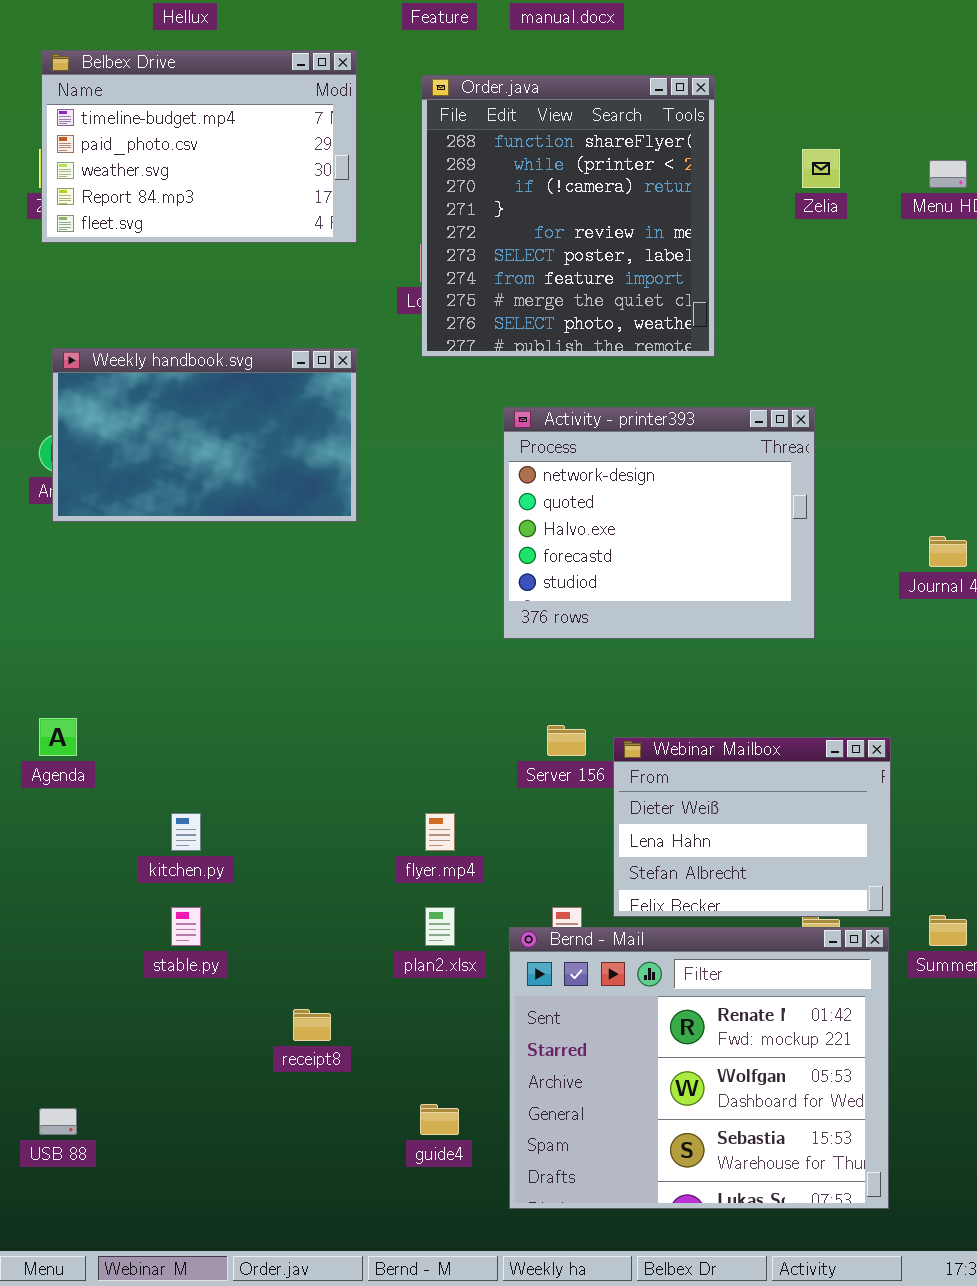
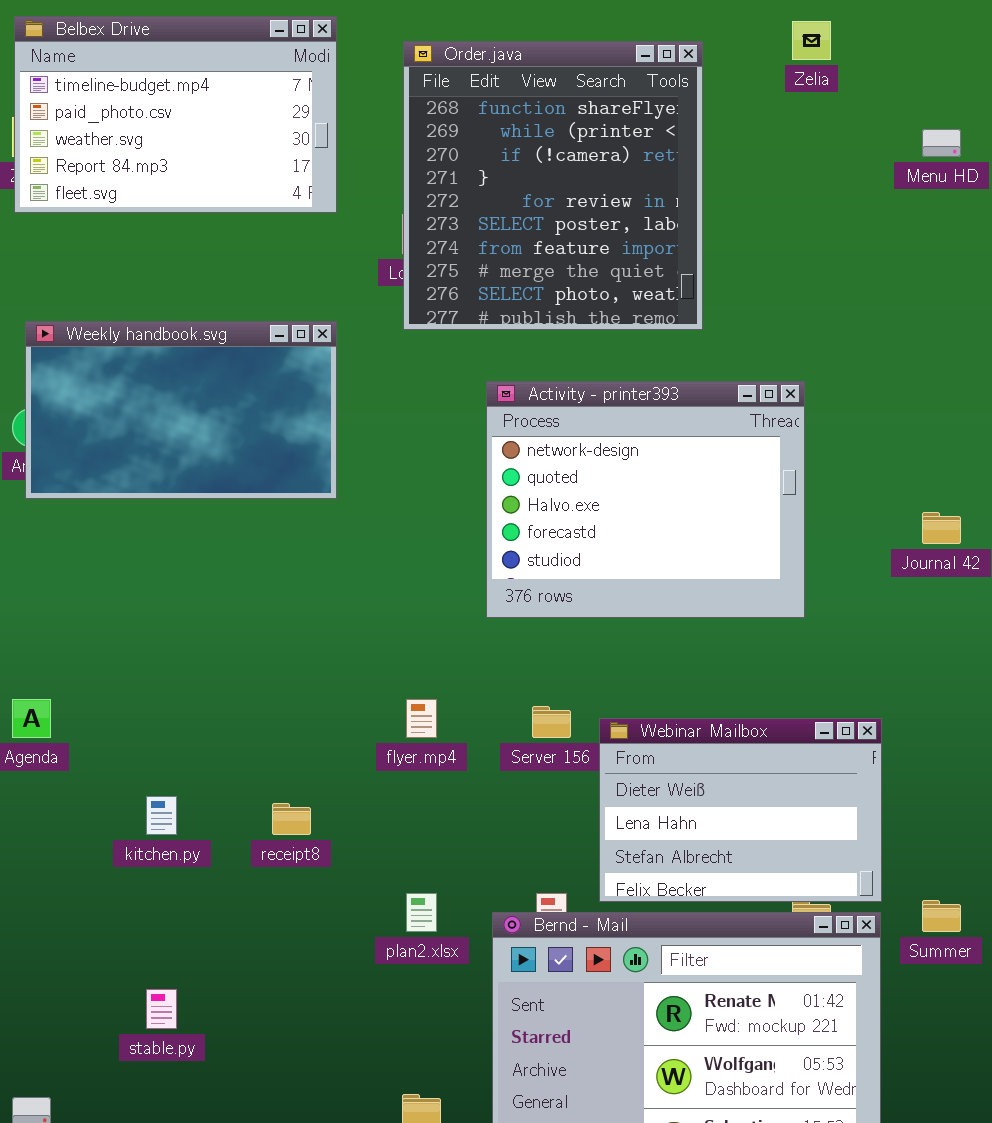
Zelia: [802,149,840,188] -> [792,21,831,60], moved
flyer.mp4: [425,813,455,851] -> [406,699,437,738], moved
stable.py: [171,907,201,946] -> [146,989,177,1029], moved
receipt8: [293,1009,331,1041] -> [272,803,311,835], moved

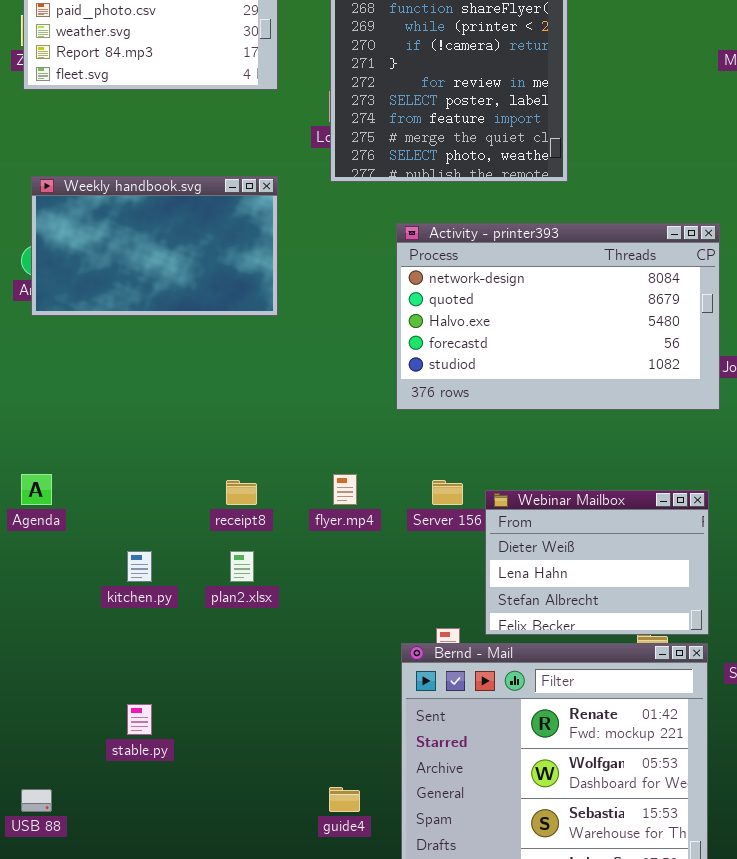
Activity - printer393: [486,381,805,618] -> [396,223,720,410], resized
receipt8: [272,803,311,835] -> [226,480,257,505], moved
plan2.xlsx: [406,893,437,932] -> [230,551,254,582], moved

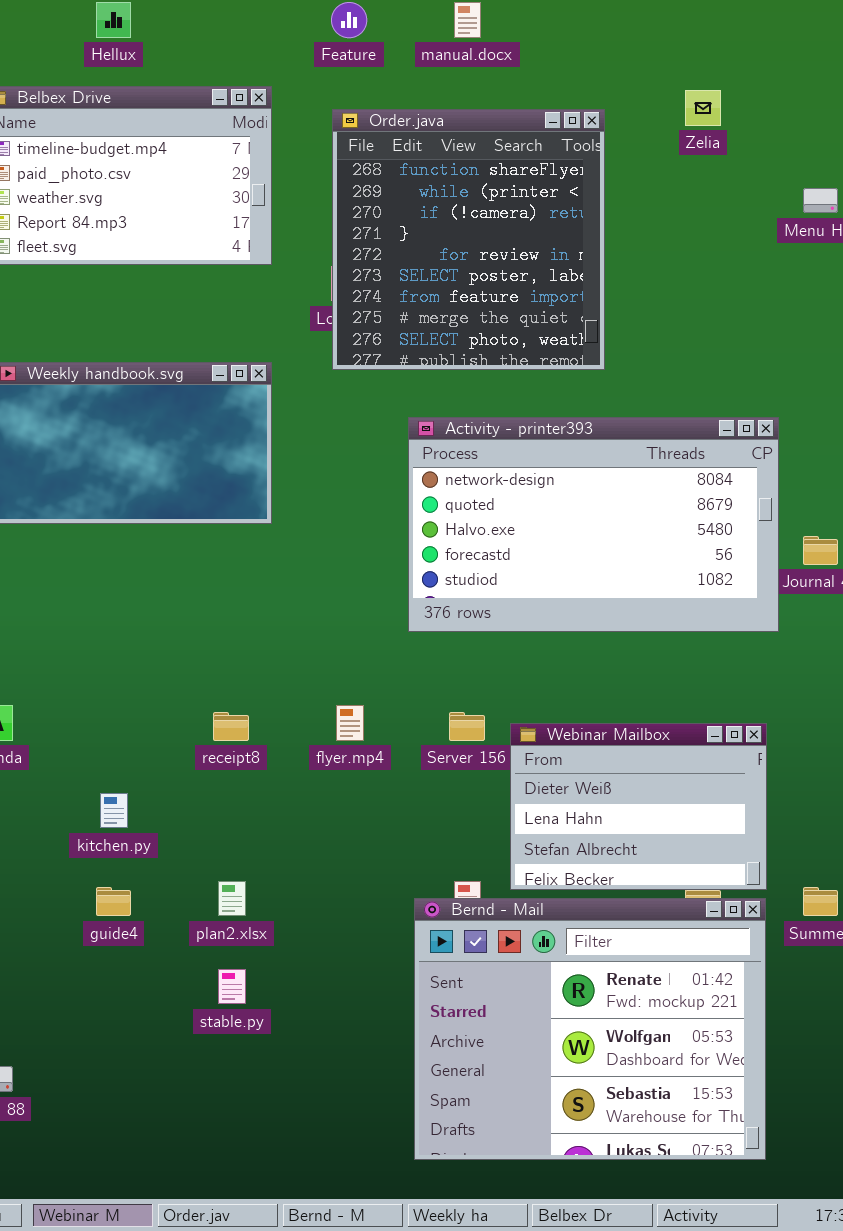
plan2.xlsx: [230,551,254,582] -> [218,881,246,916], moved
stable.py: [127,704,152,735] -> [218,969,246,1004], moved
guide4: [329,787,360,812] -> [96,887,131,916], moved

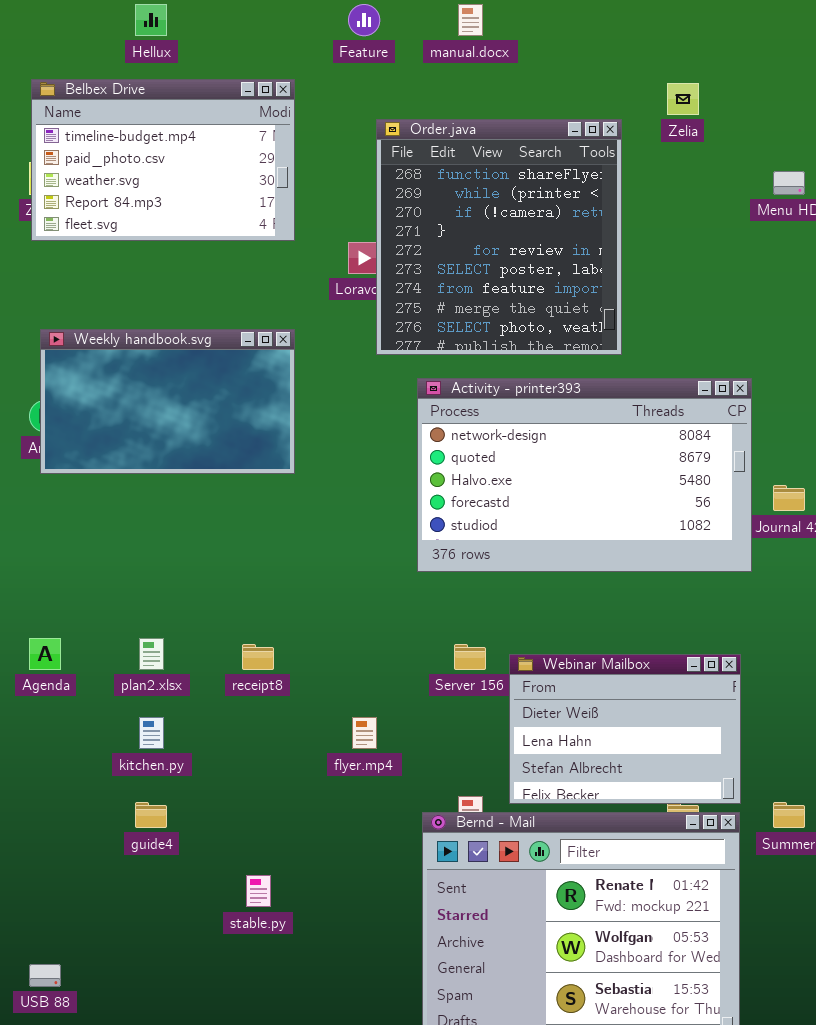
Order.java: [332,109,605,370] -> [376,119,622,355], moved
flyer.mp4: [336,705,364,741] -> [352,717,377,749], moved
plan2.xlsx: [218,881,246,916] -> [139,638,164,670], moved

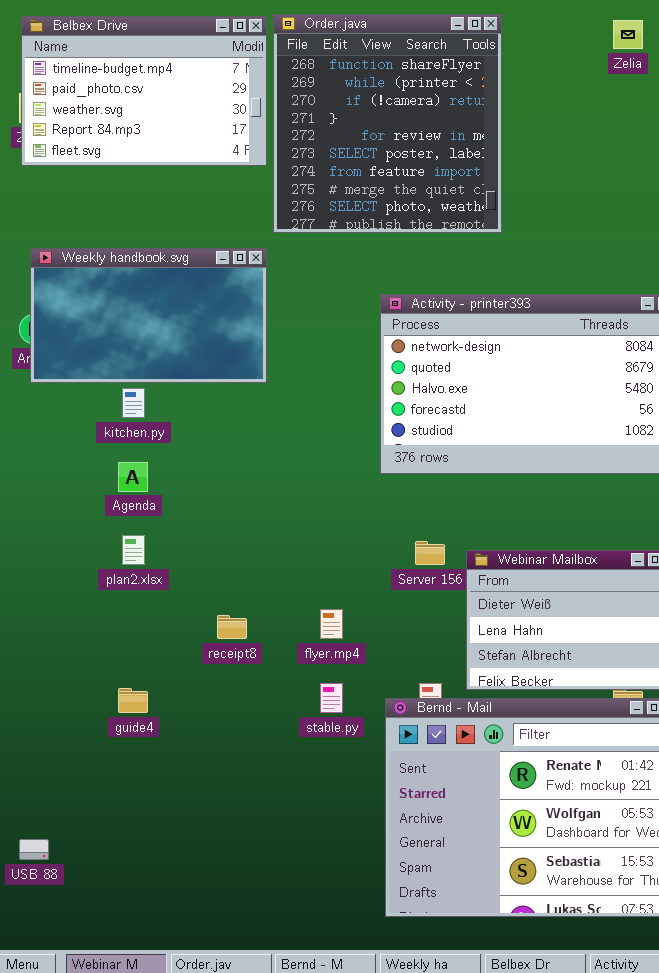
Order.java: [376,119,622,355] -> [273,14,502,233], moved
Agenda: [29,638,61,670] -> [118,462,148,492], moved
receipt8: [242,644,274,670] -> [217,615,247,639], moved
kitchen.py: [139,717,164,749] -> [122,388,145,418], moved
stable.py: [246,875,271,907] -> [320,683,343,713], moved

